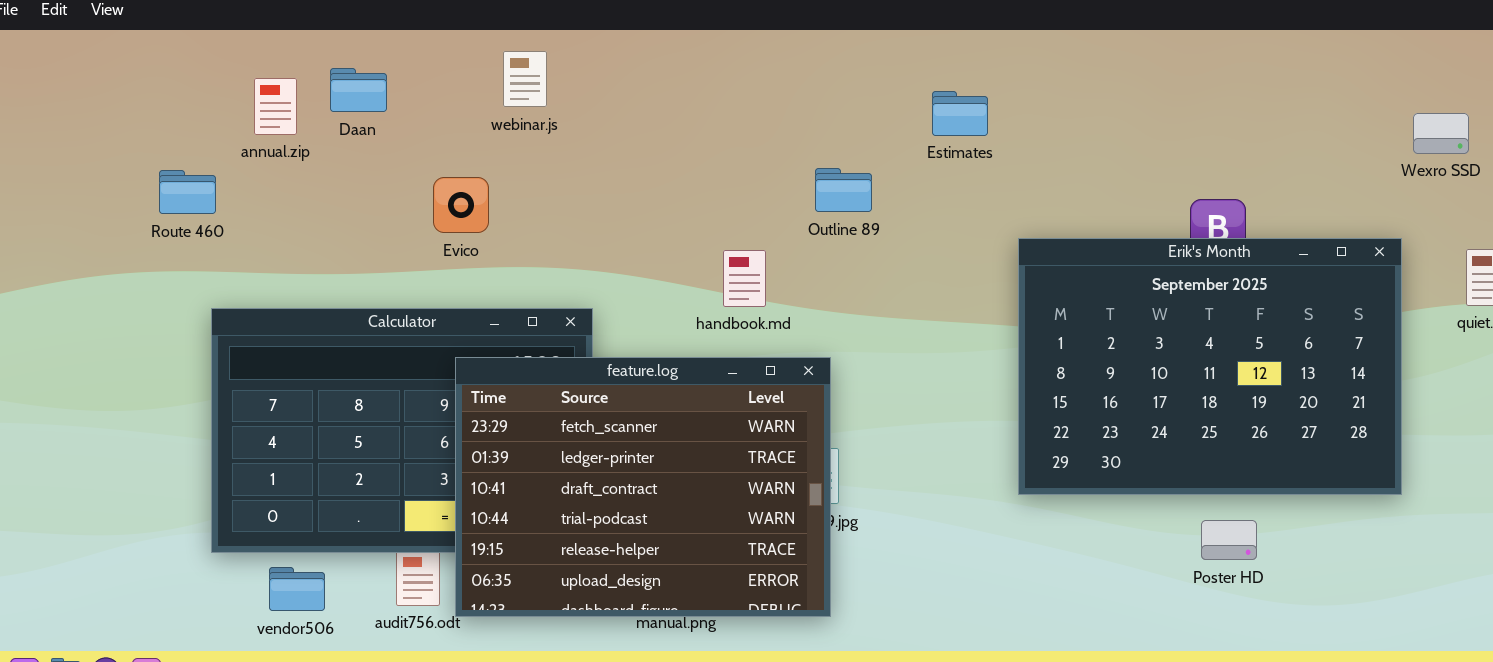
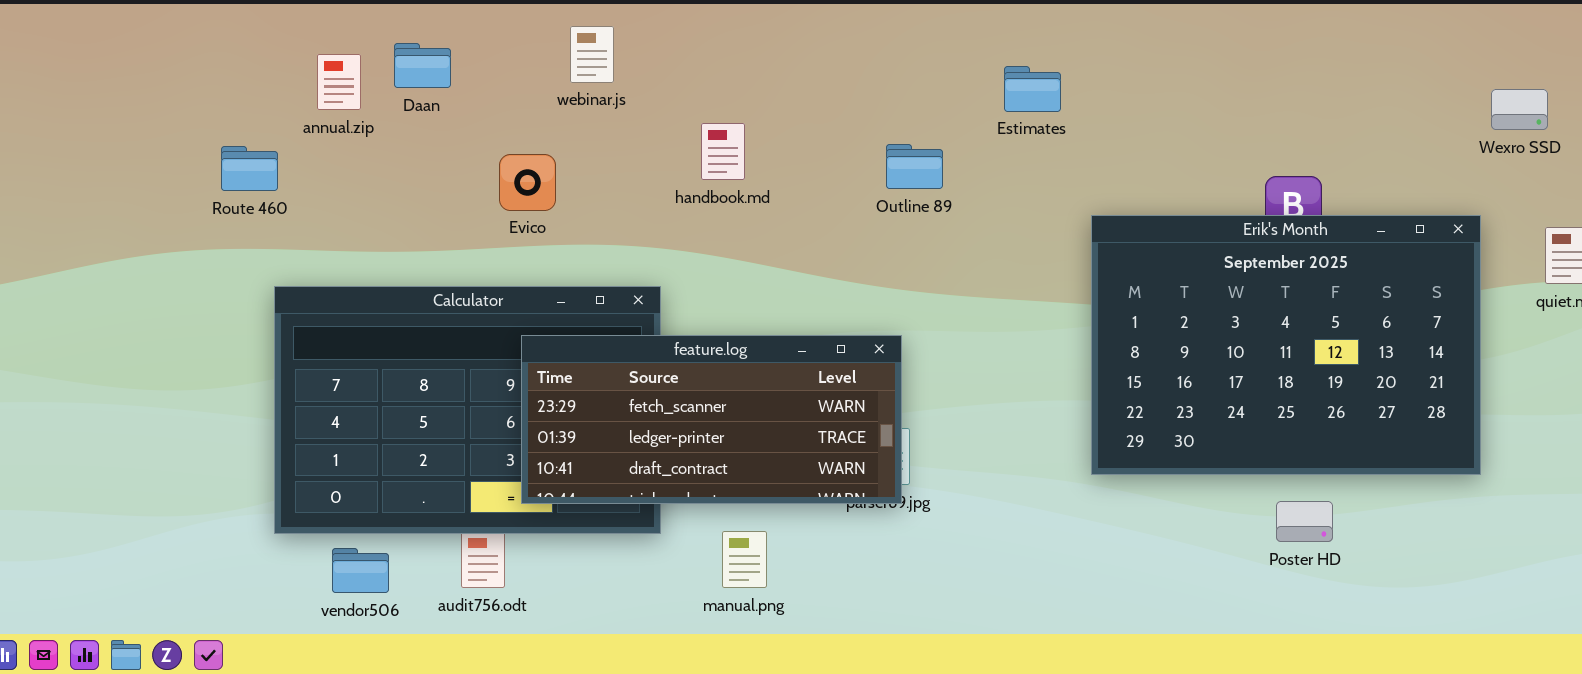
handbook.md: [723,250,766,307] -> [701,123,745,180], moved
feature.log: [455,357,831,617] -> [521,335,902,504], resized

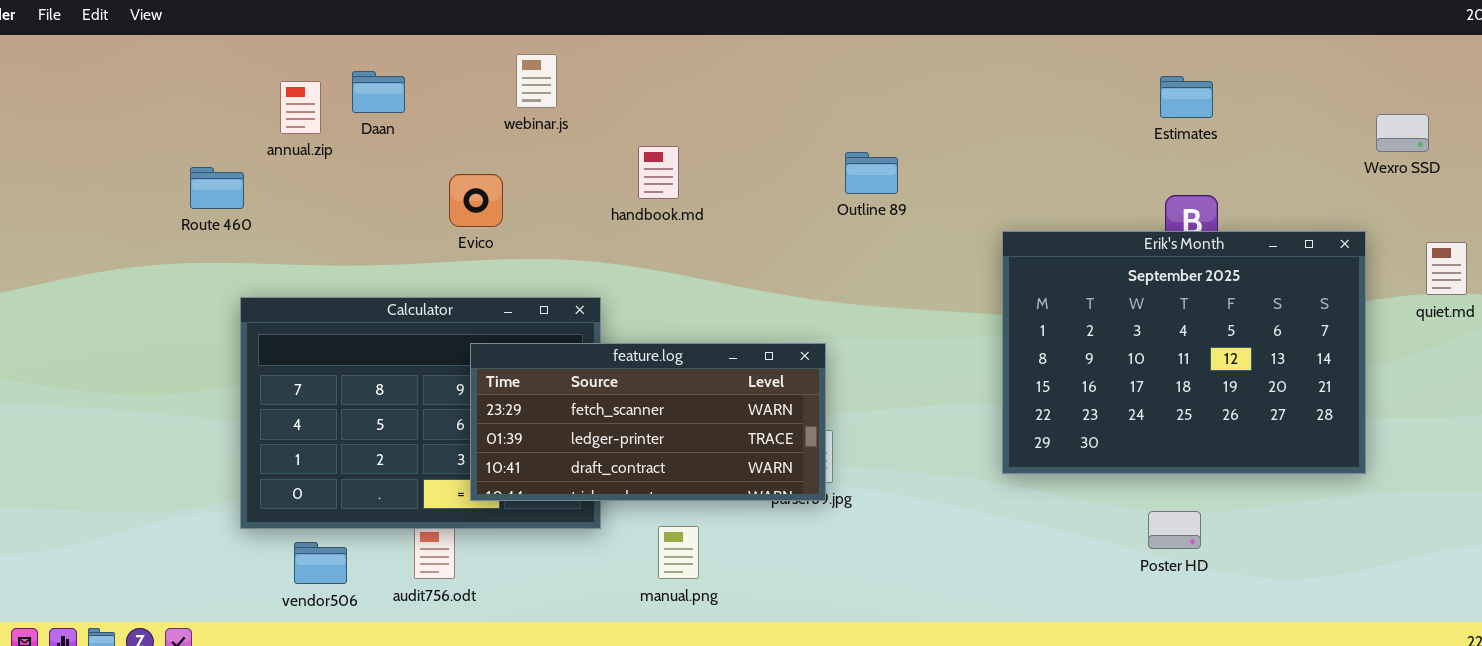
Estimates: [1004,66,1061,112] -> [1160,76,1213,118], moved
Outline 89: [886,144,943,189] -> [845,152,898,194], moved
Poster HD: [1276,501,1333,542] -> [1148,511,1201,549], moved

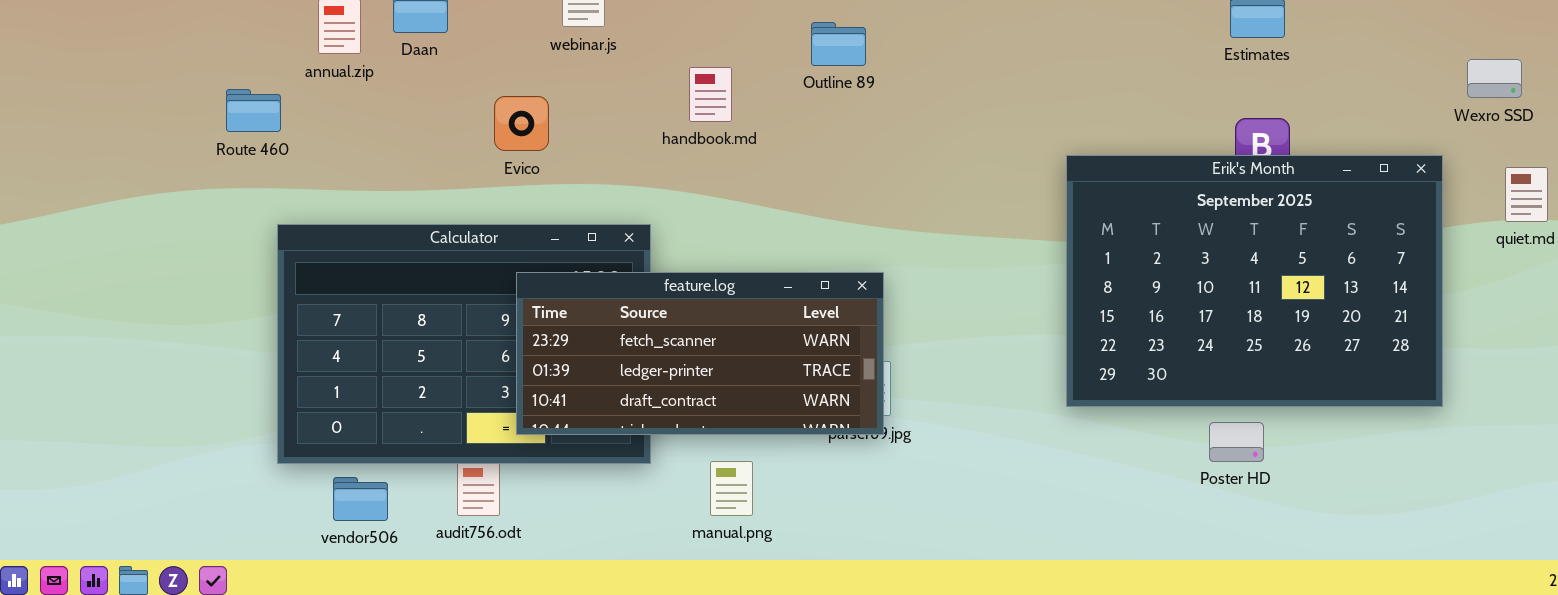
Wexro SSD: [1376,114,1429,152] -> [1467,59,1522,98], moved
Outline 89: [845,152,898,194] -> [811,22,866,66], moved
Poster HD: [1148,511,1201,549] -> [1209,422,1264,462], moved

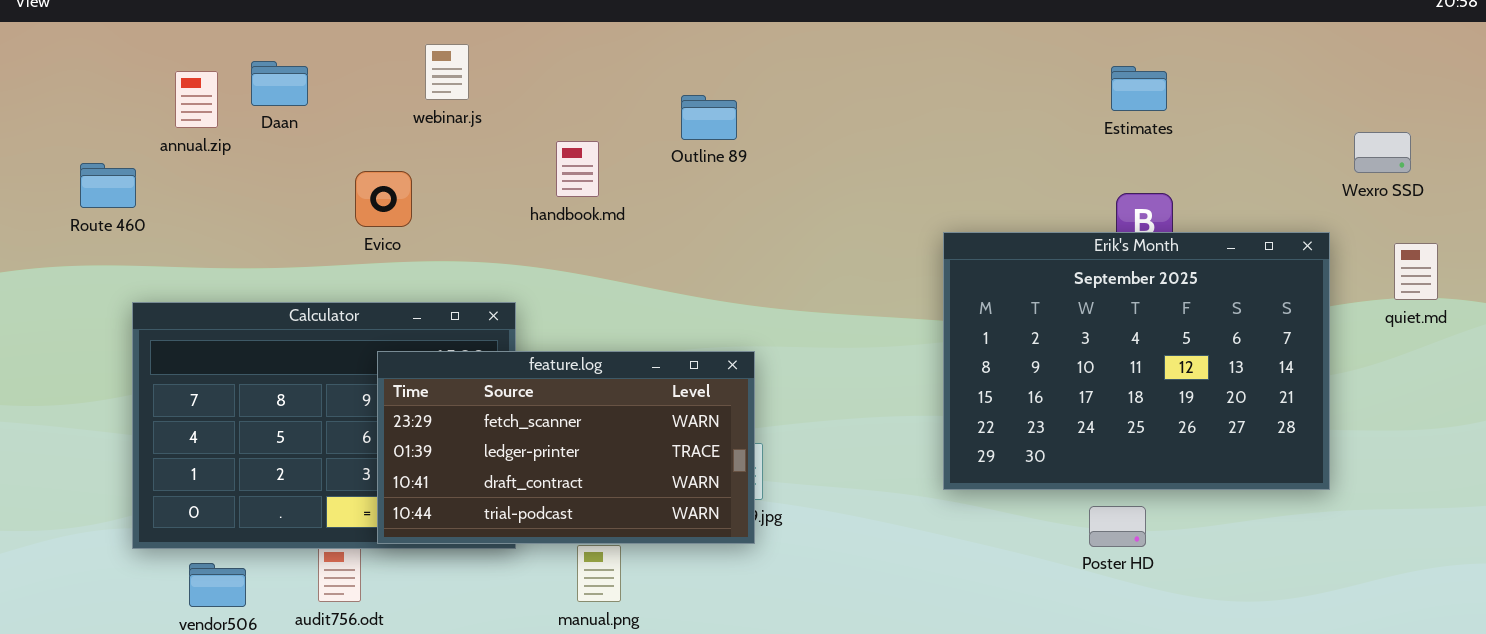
feature.log: [516,272,884,435] -> [377,351,755,544], resized

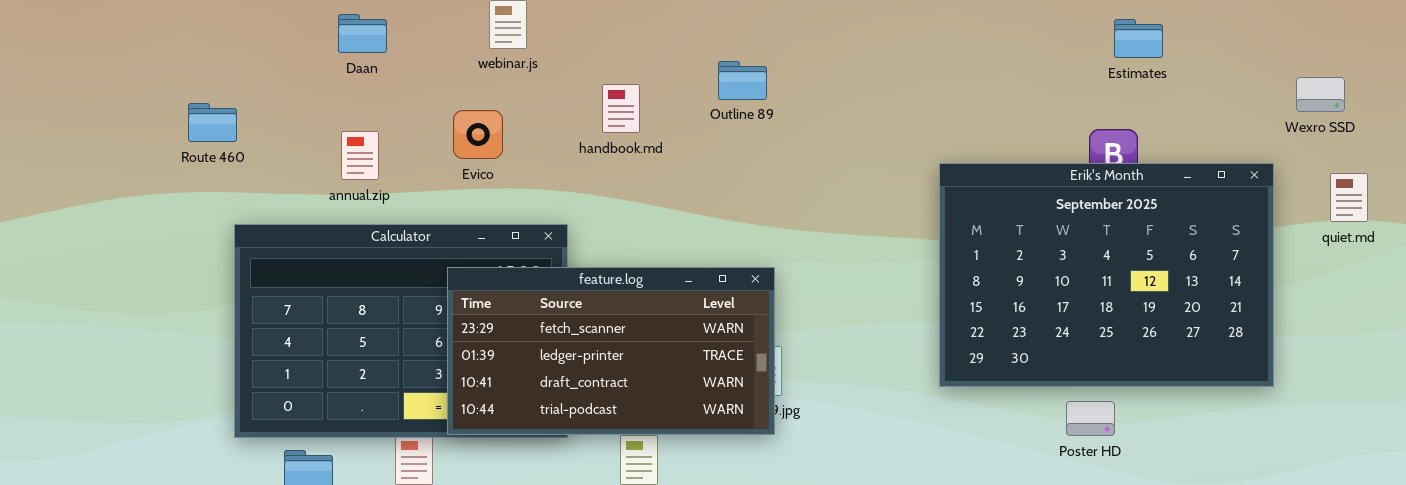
Estimates: [1111,66,1167,111] -> [1114,19,1163,58], moved
annual.zip: [175,71,218,128] -> [341,131,379,180], moved
Outline 89: [681,95,737,140] -> [718,61,767,100], moved
Evico: [355,171,412,227] -> [453,110,503,159], moved

